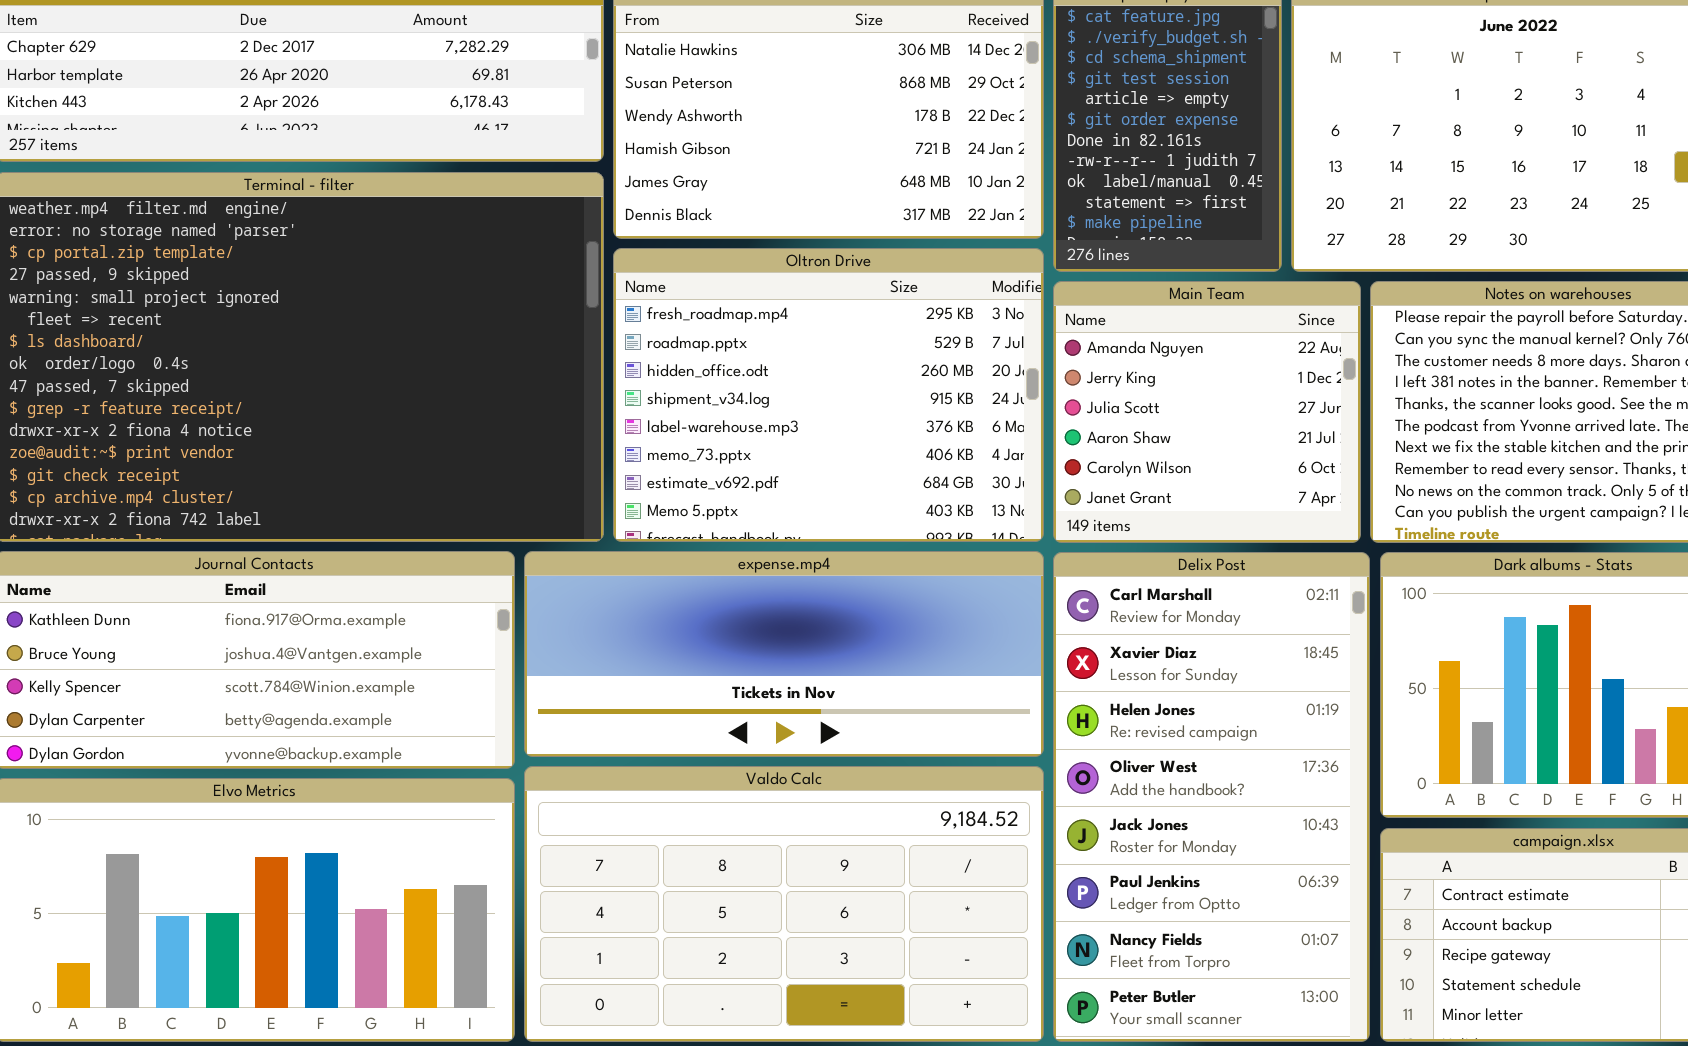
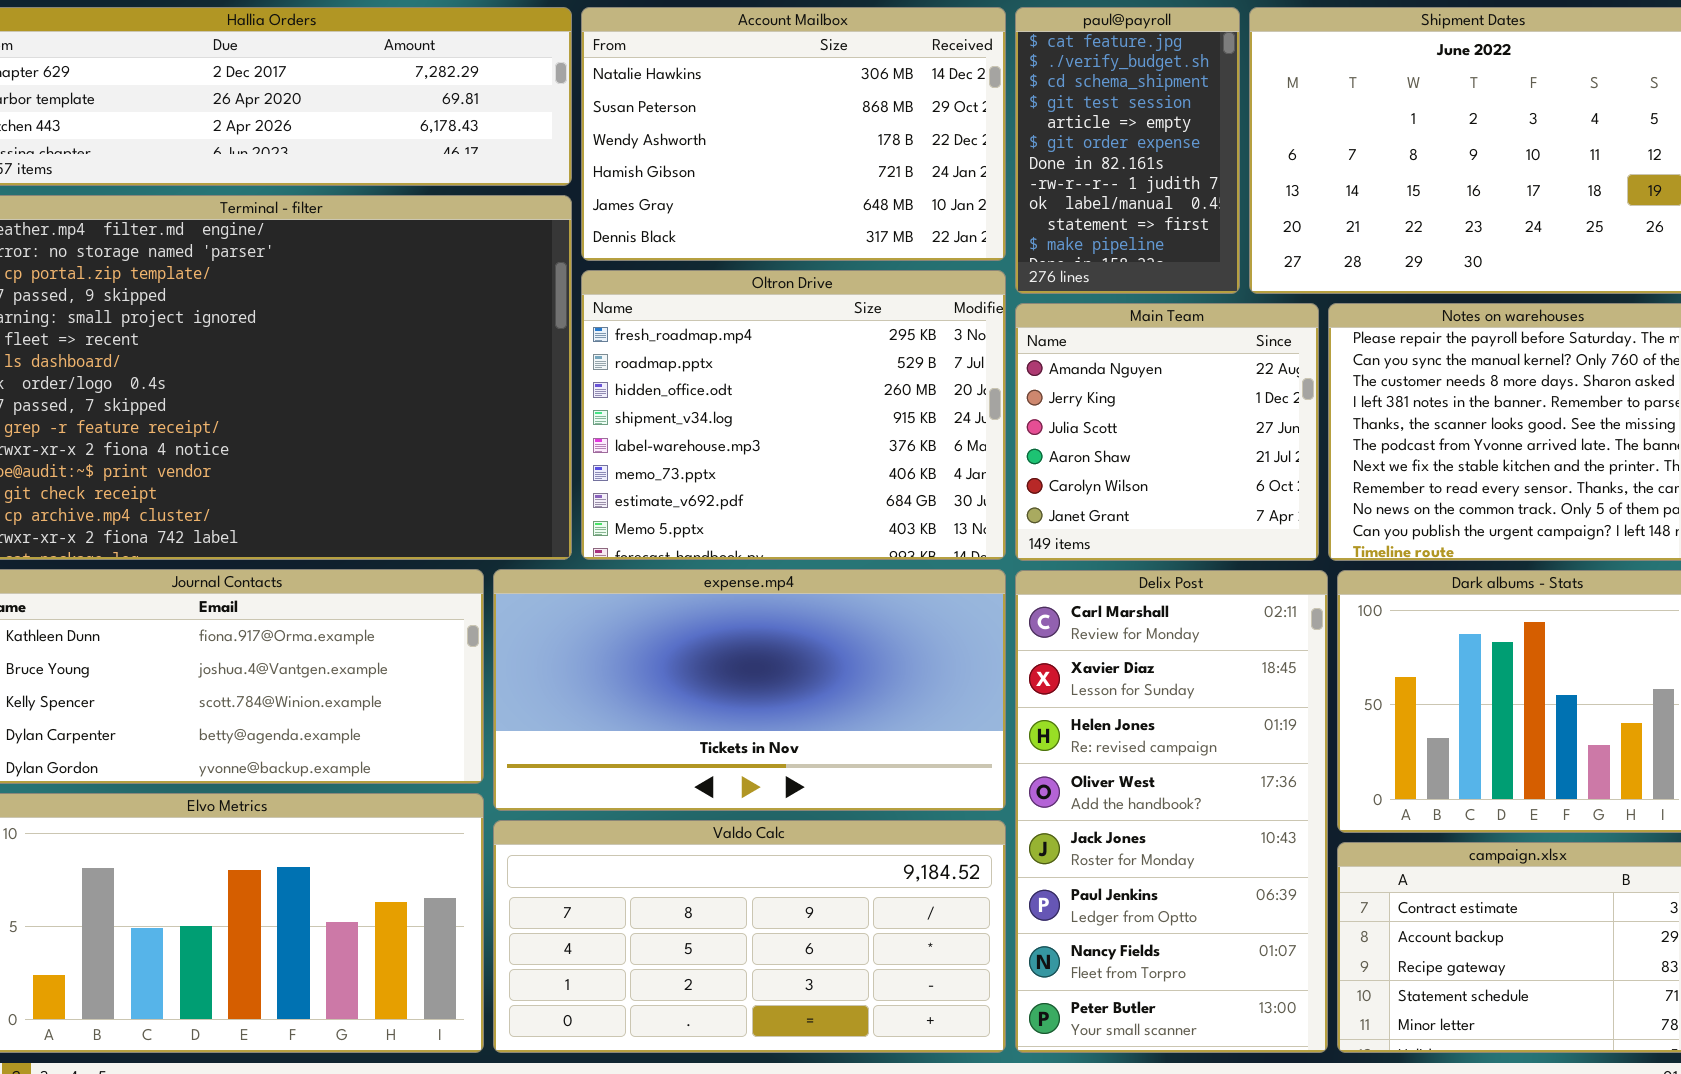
expense.mp4: [524,551,1044,757] -> [493,569,1006,811], resized
Valdo Calc: [524,766,1044,1042] -> [493,820,1006,1053], resized

